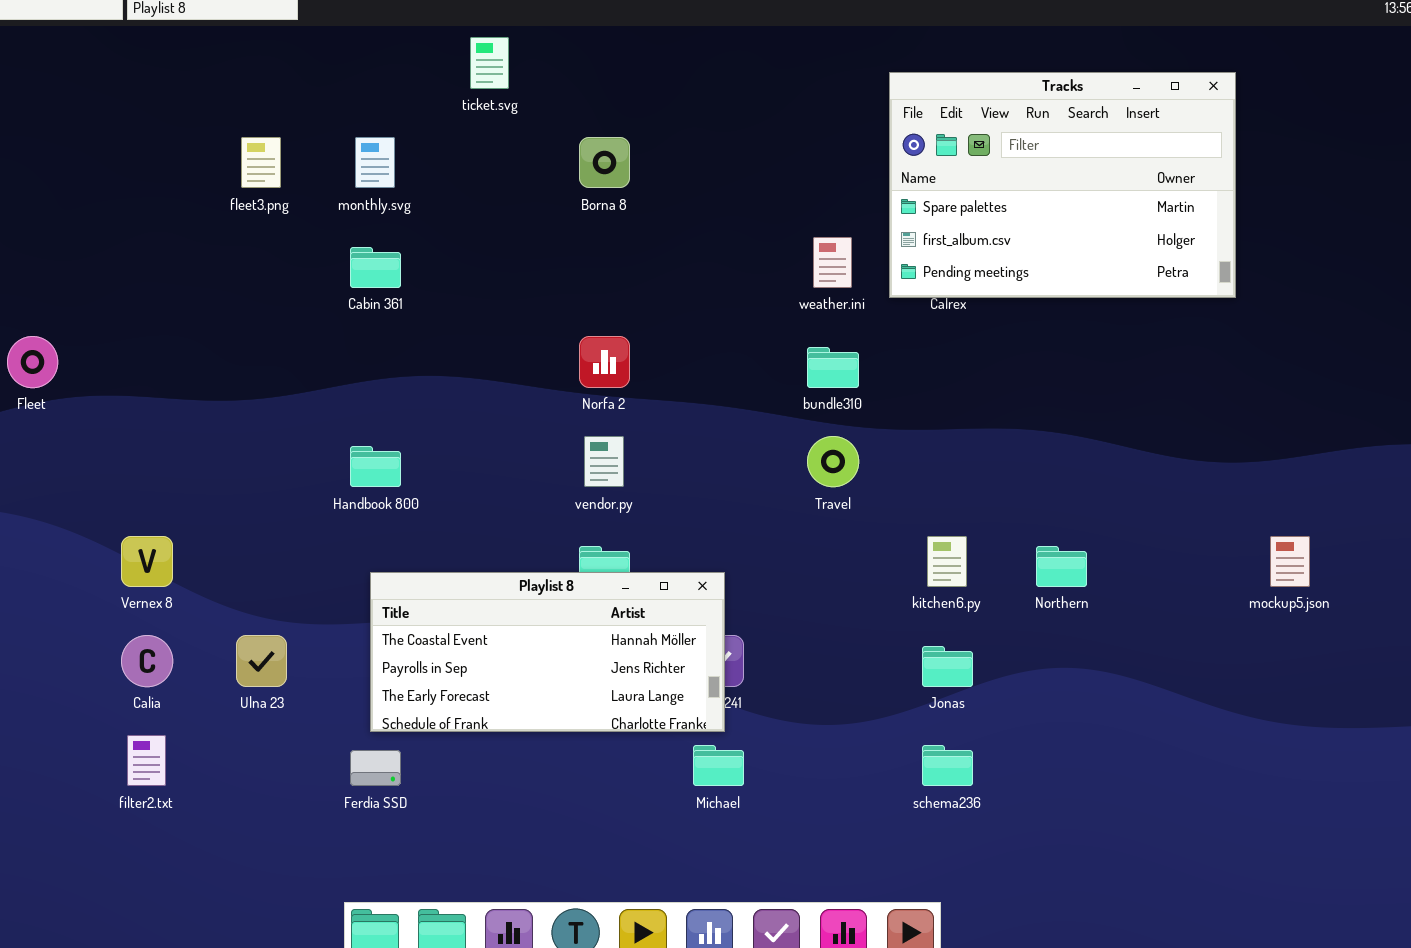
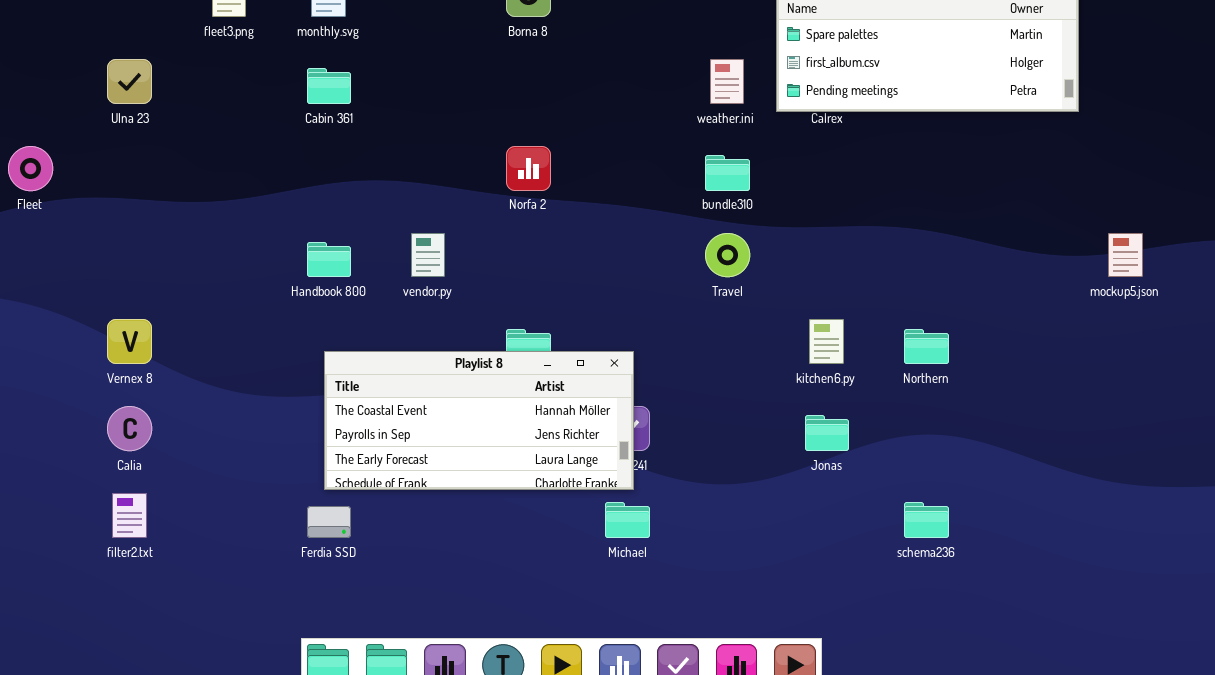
vendor.py: [584,436,624,487] -> [411,233,445,277], moved
mockup5.json: [1270,536,1310,587] -> [1108,233,1143,277], moved
Ulna 23: [236,635,287,687] -> [107,59,152,104], moved
schema236: [922,745,973,786] -> [904,502,949,538], moved

